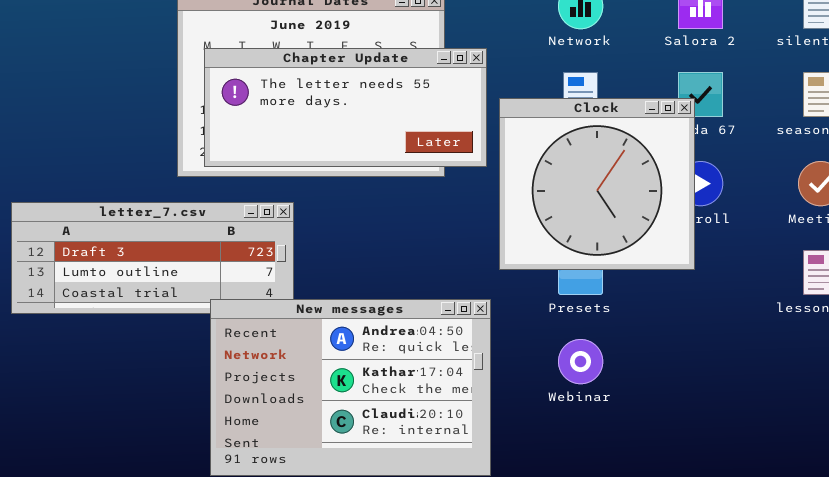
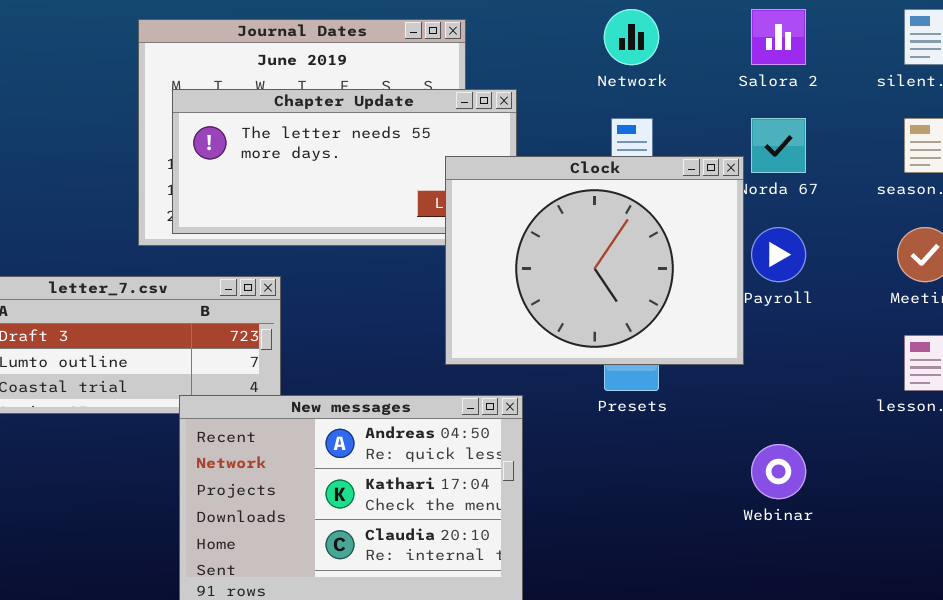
Clock: [499,98,695,270] -> [445,156,744,365], moved, resized
Webinar: [558,339,603,384] -> [751,444,806,499], moved

